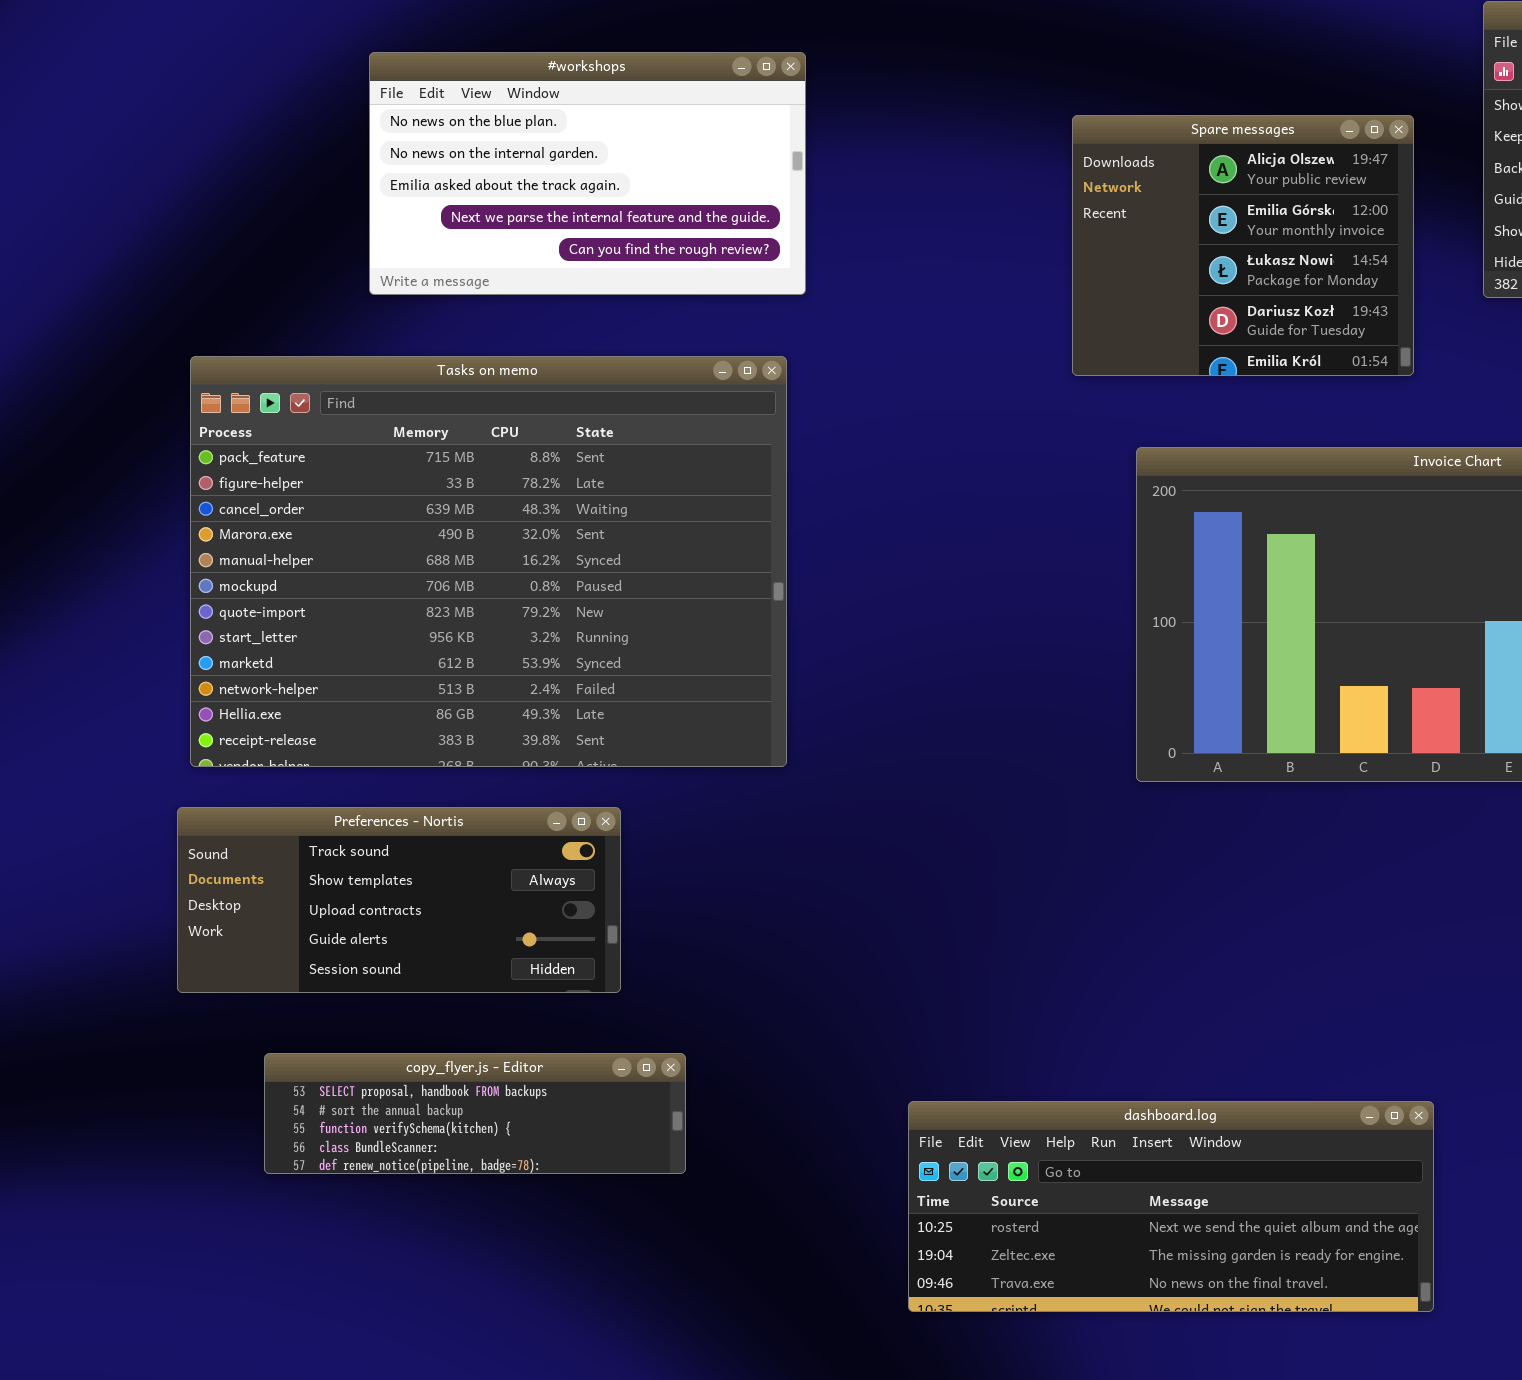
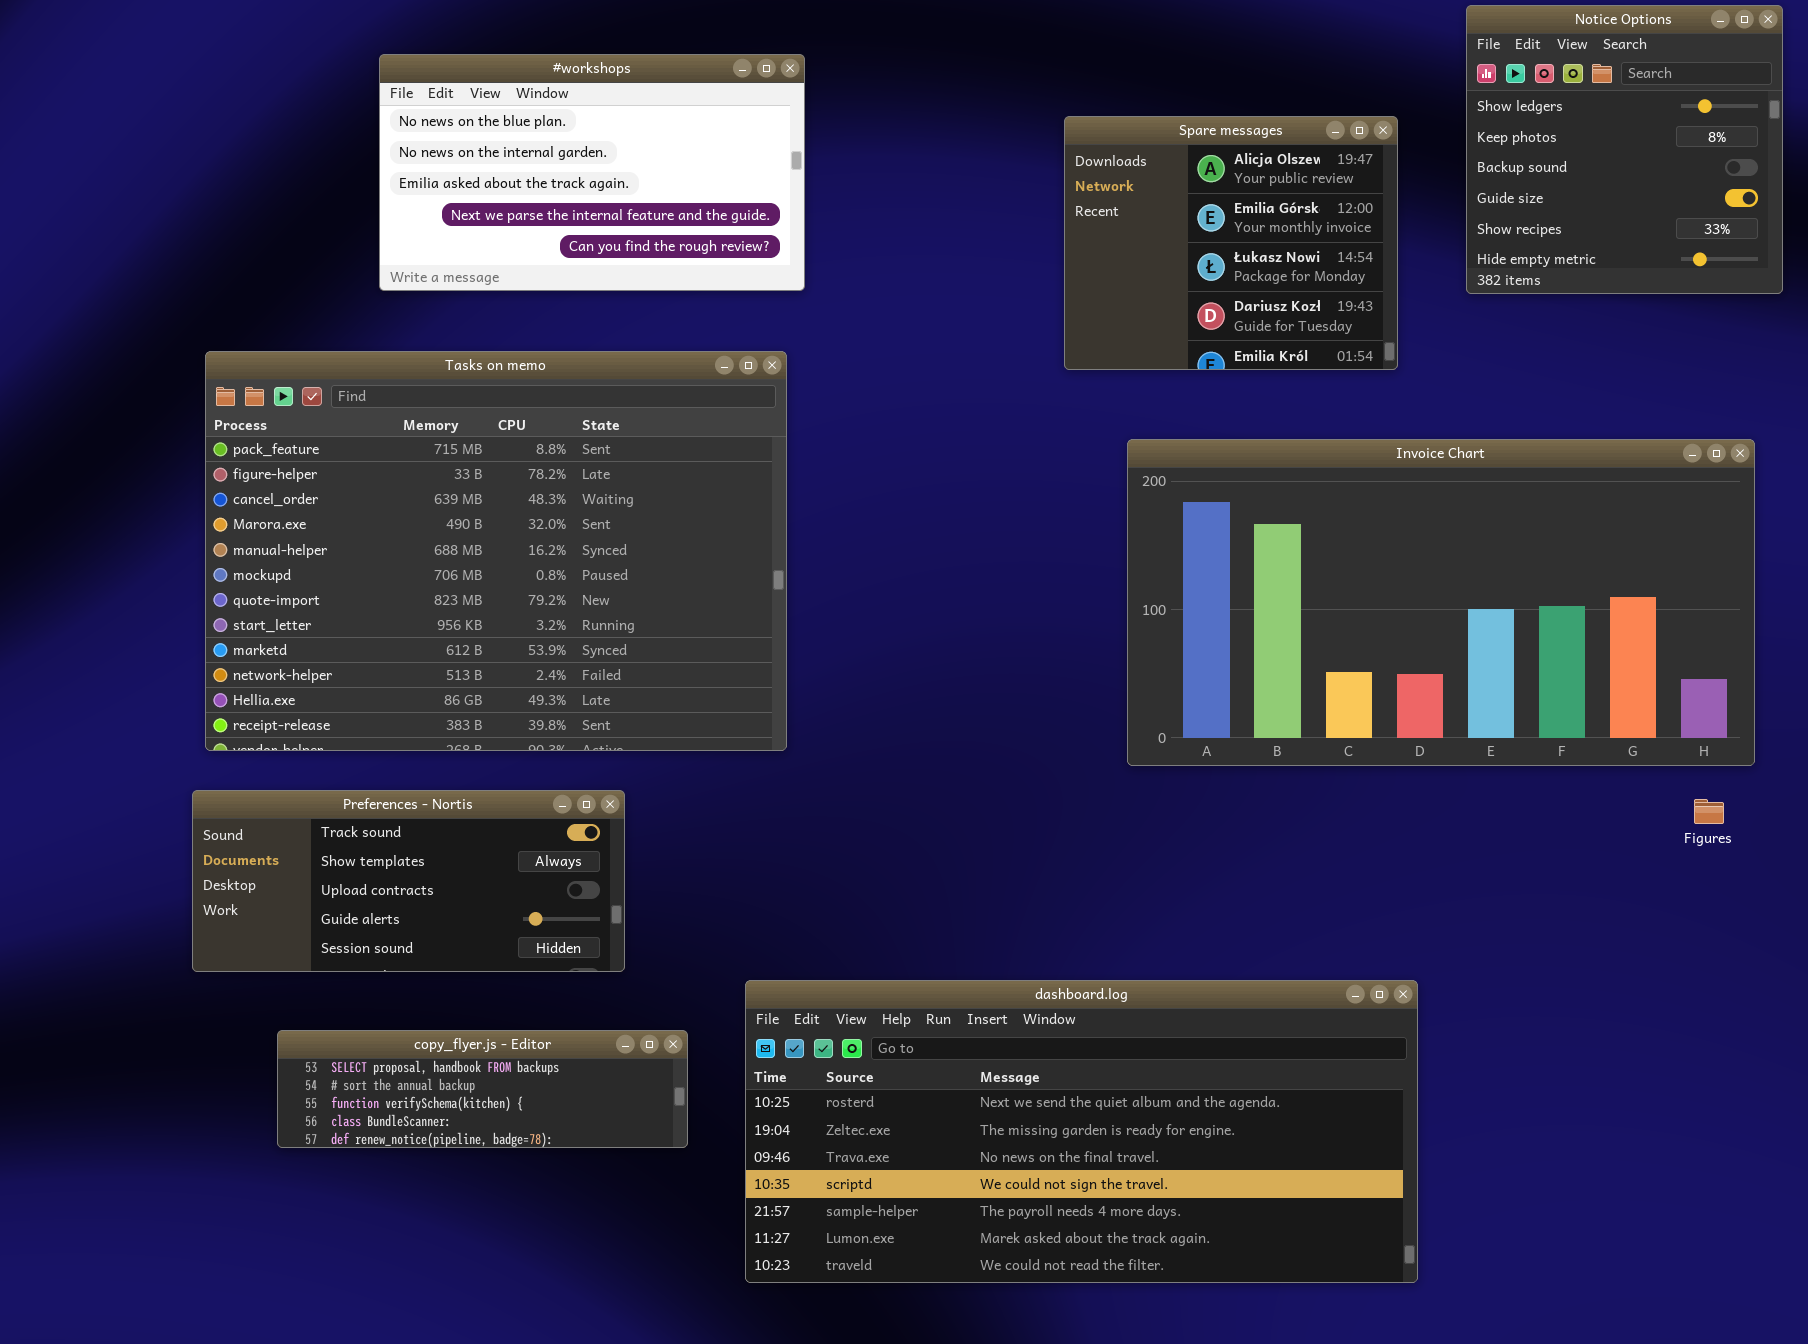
dashboard.log: [908,1101,1434,1312] -> [745,980,1418,1283], resized

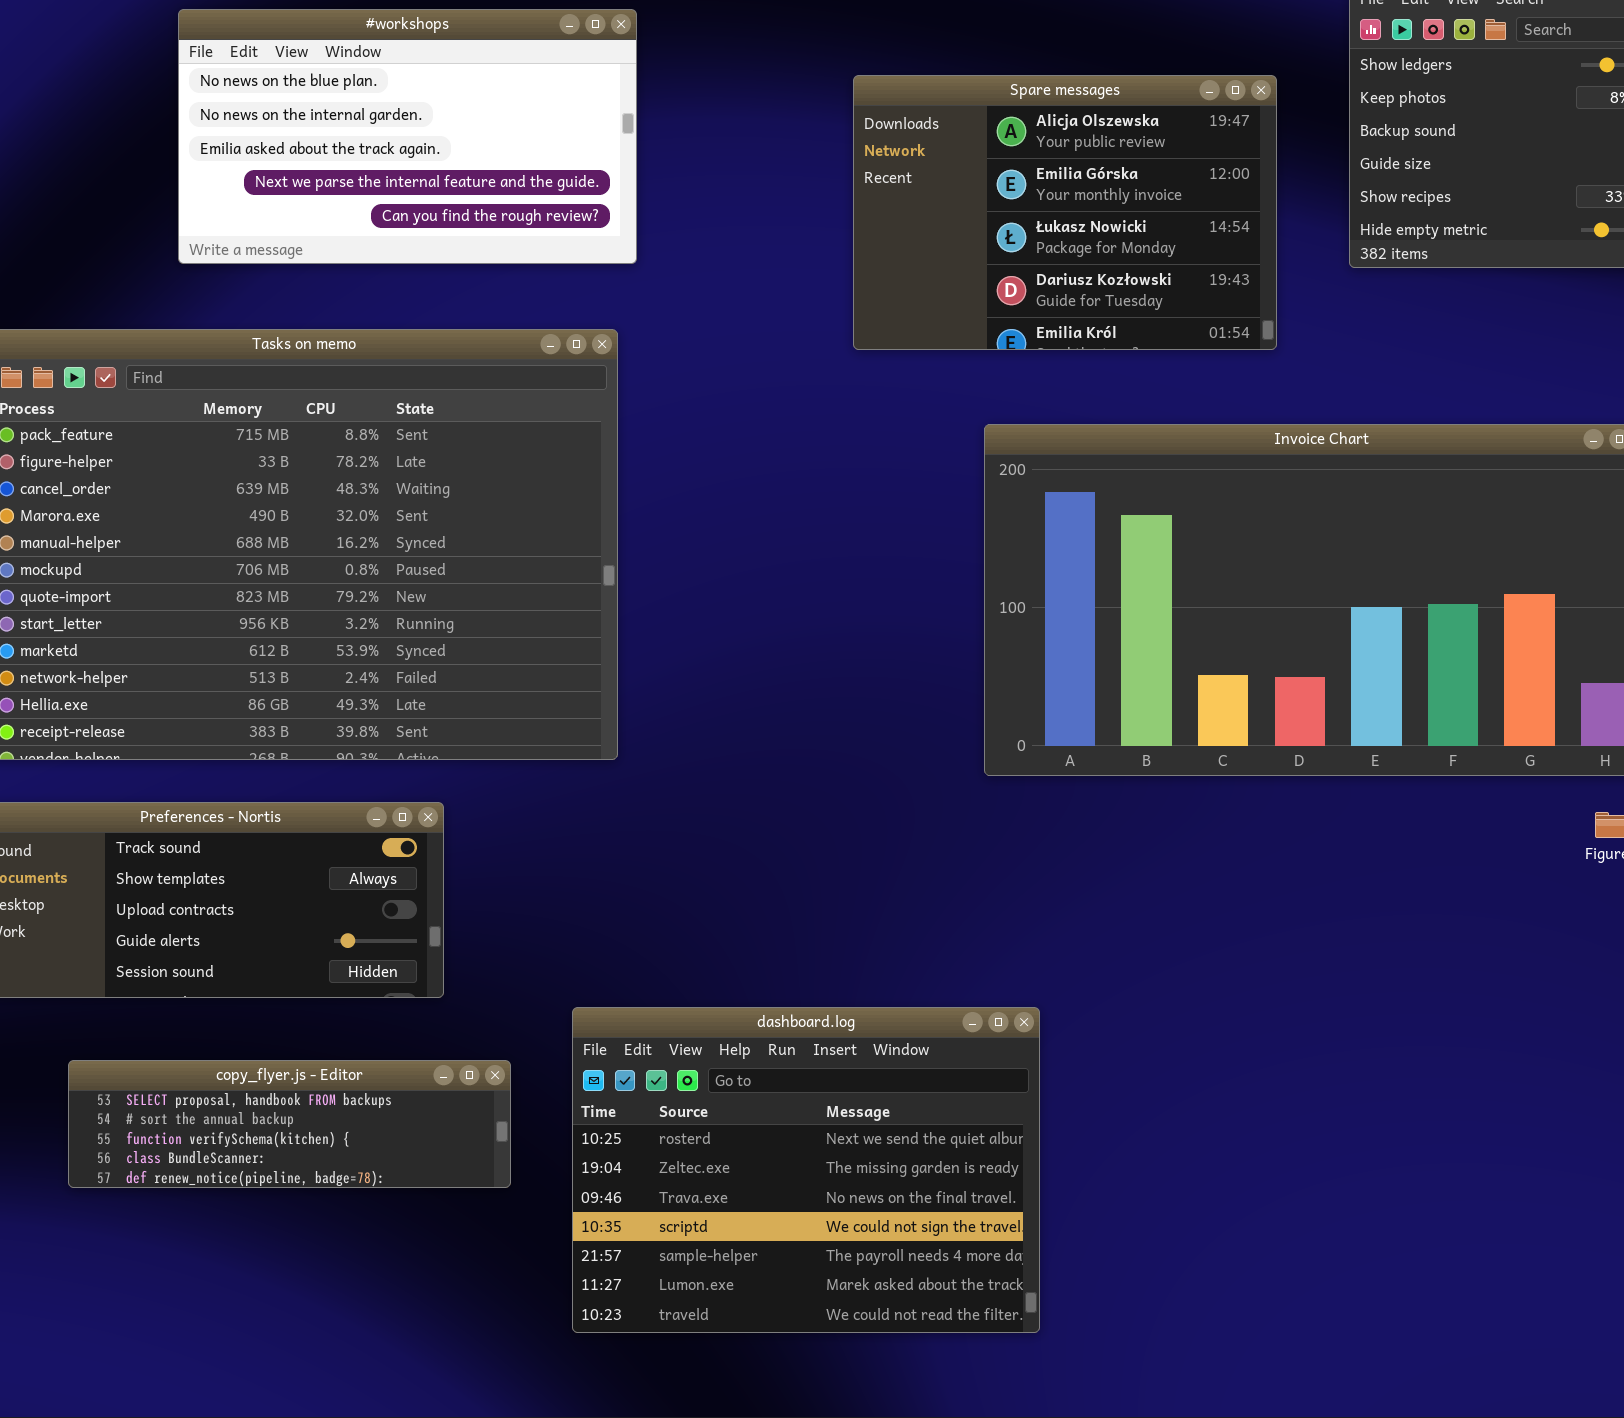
Spare messages: [1064,116,1398,370] -> [853,75,1277,350], resized
dashboard.log: [745,980,1418,1283] -> [572,1007,1040,1333], resized

